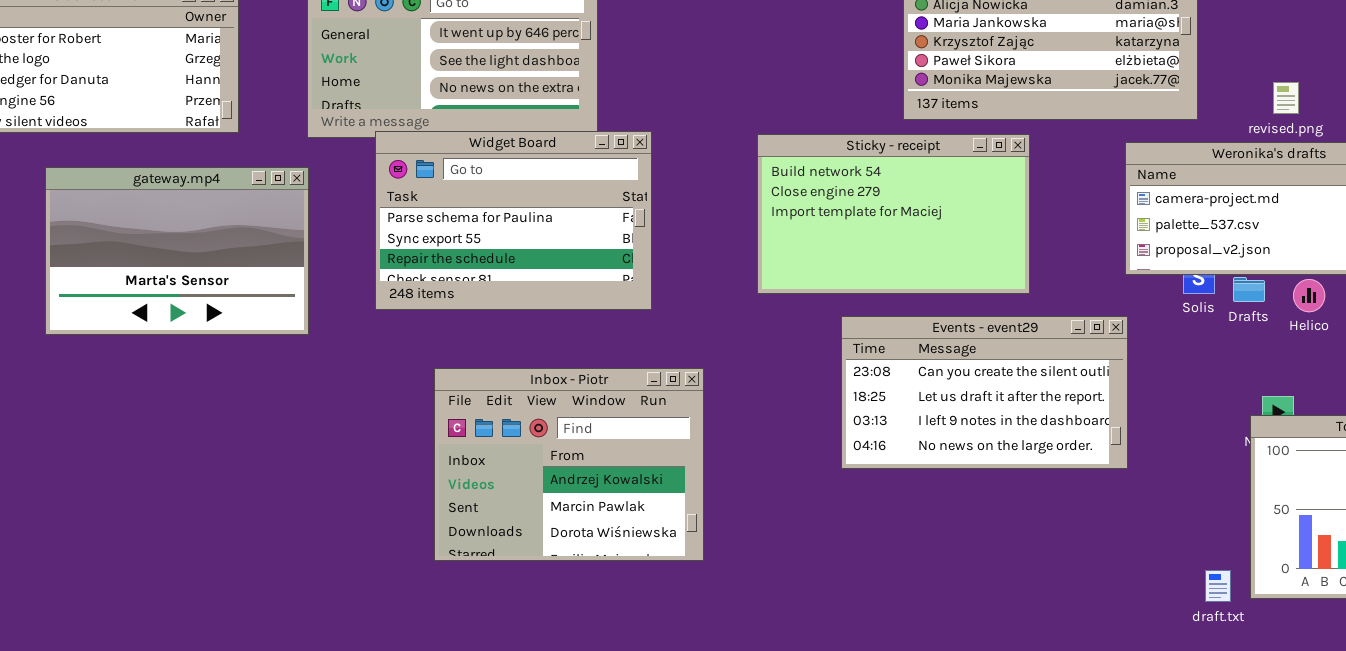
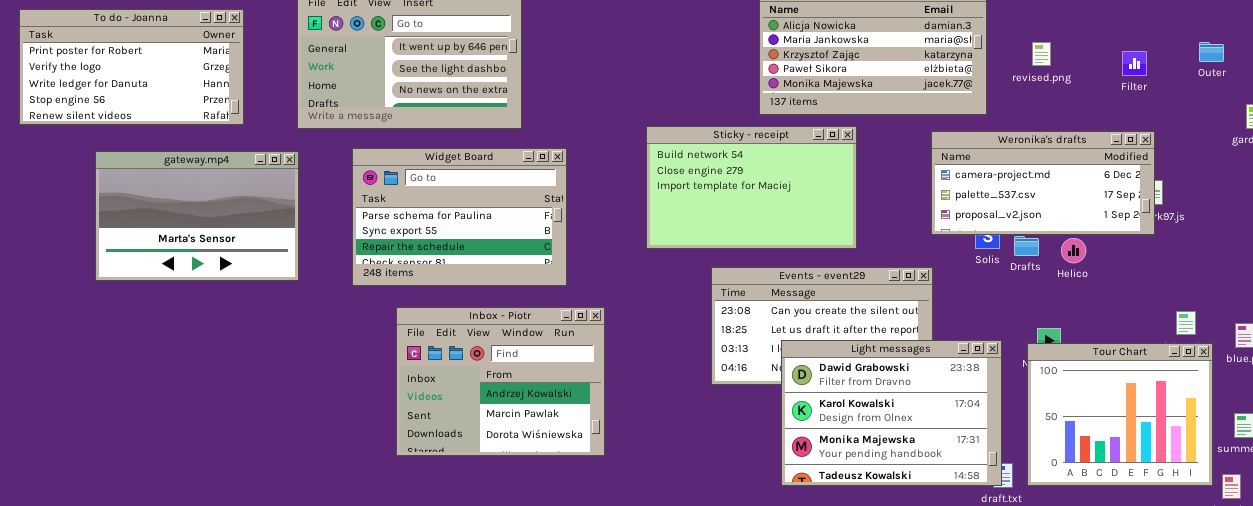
revised.png: [1273,82,1299,114] -> [1032,42,1051,66], moved
Widget Board: [375,131,652,310] -> [352,148,567,286], moved
Light messages: none -> [781,340,1002,486], opened

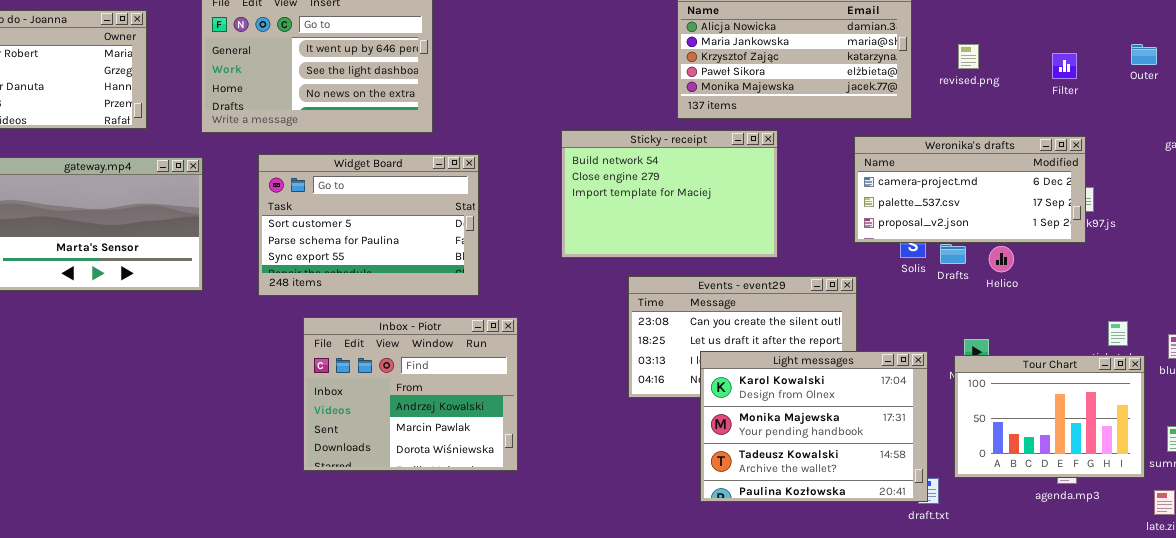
Widget Board: [352,148,567,286] -> [258,154,479,296], scrolled up 1 row
Light messages: [781,340,1002,486] -> [700,351,928,502], scrolled down 1 row
Tour Chart: [1027,343,1213,486] -> [954,355,1145,478], resized

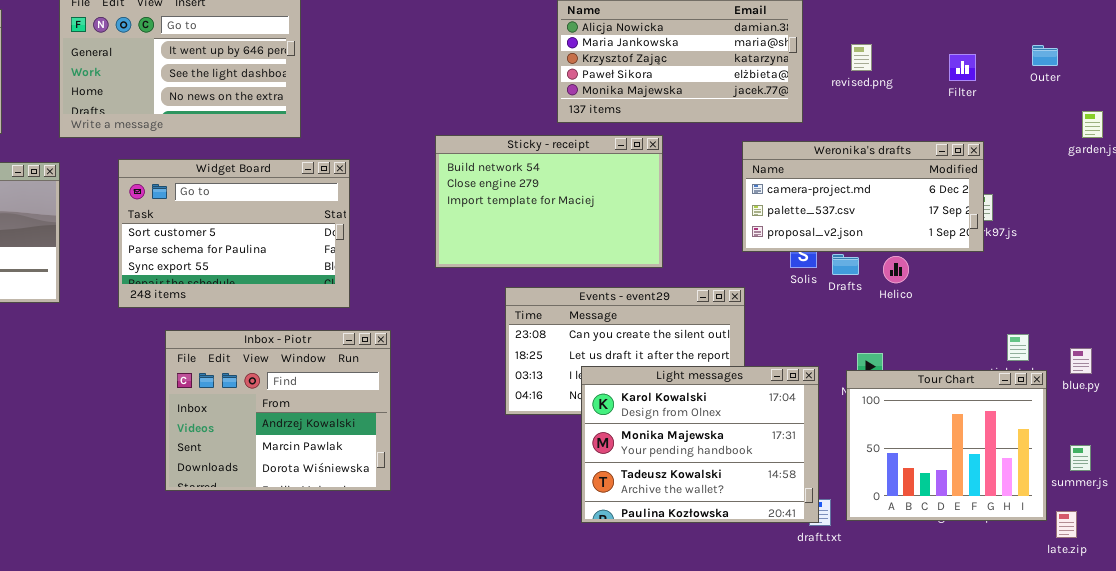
Tour Chart: [954,355,1145,478] -> [846,370,1047,521], resized

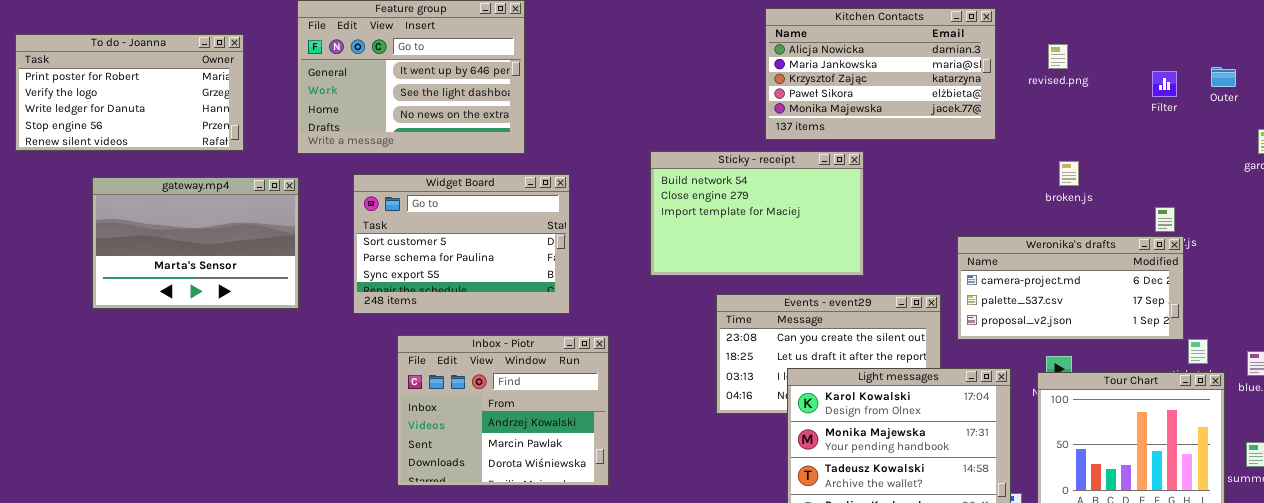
revised.png: [851,44,872,71] -> [1048,44,1068,69], moved
Filter: [949,54,976,81] -> [1152,71,1177,97], moved
Weronika's drafts: [742,141,984,252] -> [957,236,1184,340], moved

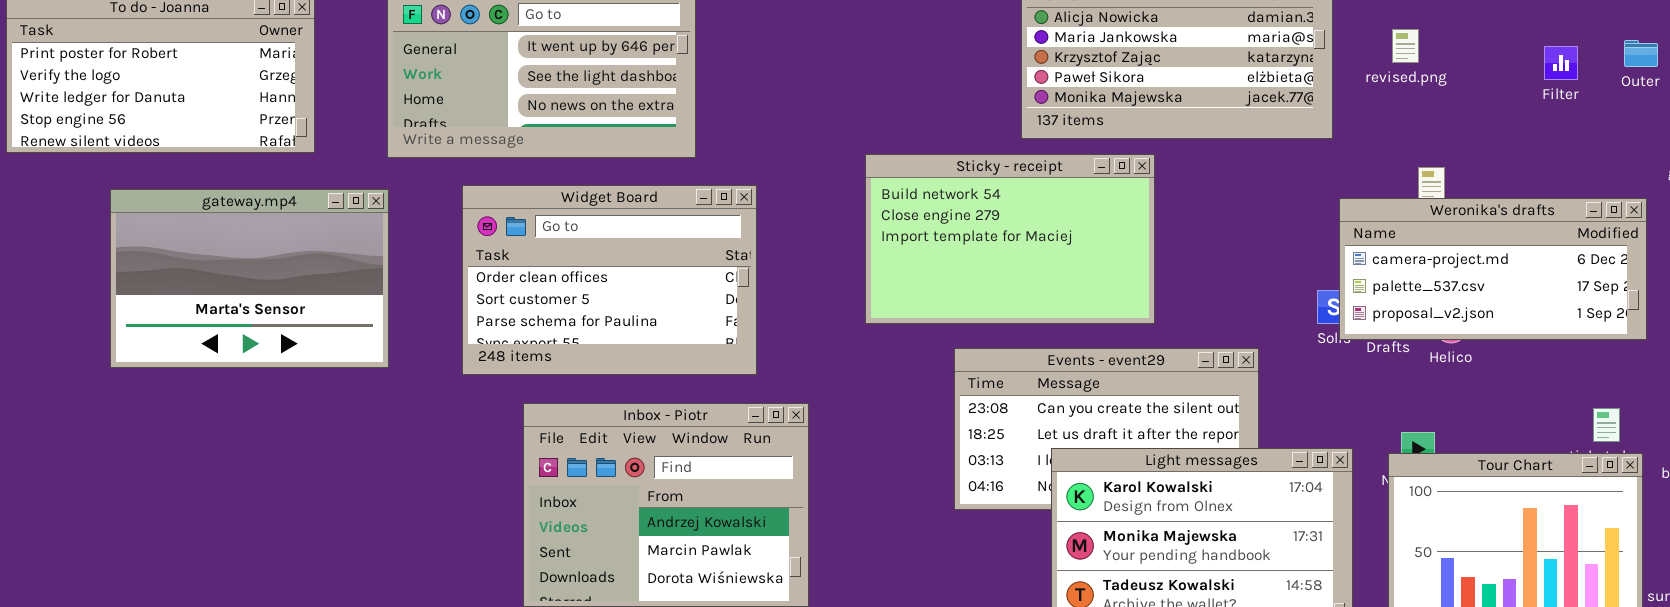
revised.png: [1048,44,1068,69] -> [1392,29,1419,63], moved
Widget Board: [353,174,570,314] -> [462,185,757,375], scrolled up 1 row
Weronika's drafts: [957,236,1184,340] -> [1339,198,1647,340], moved

